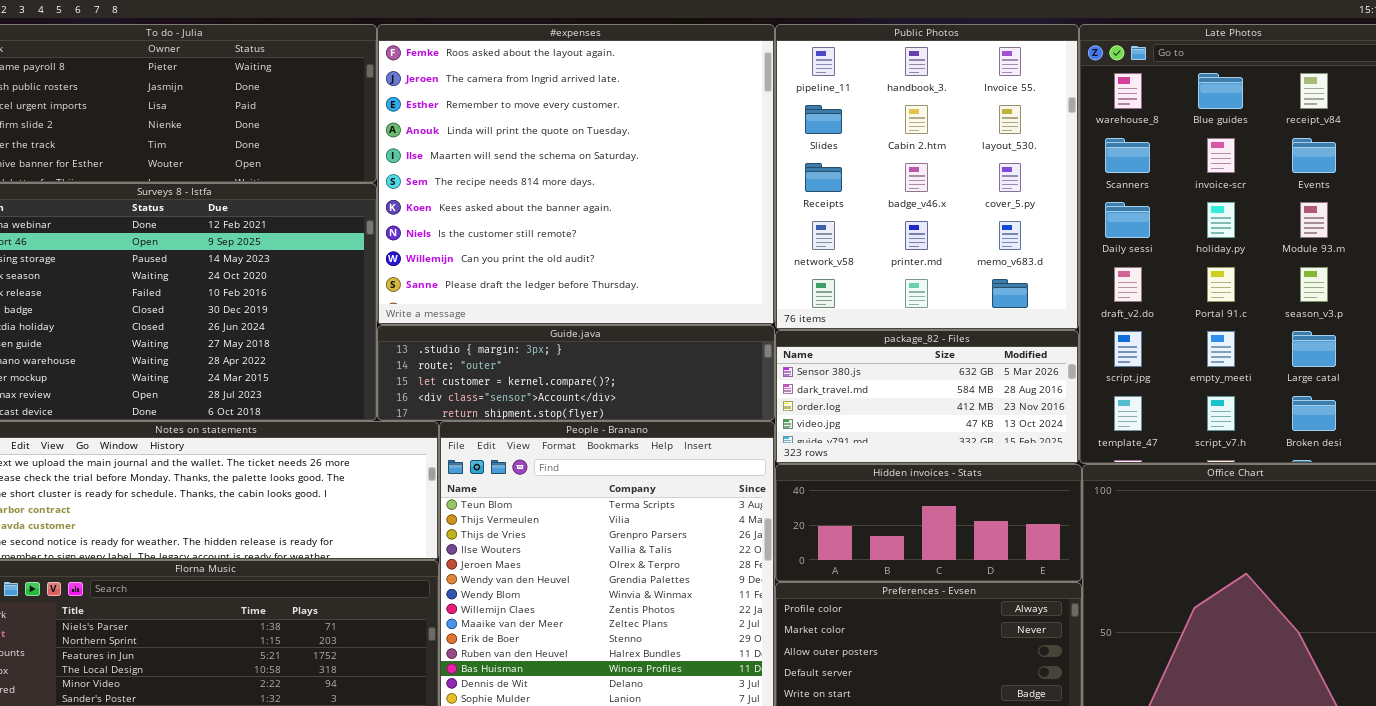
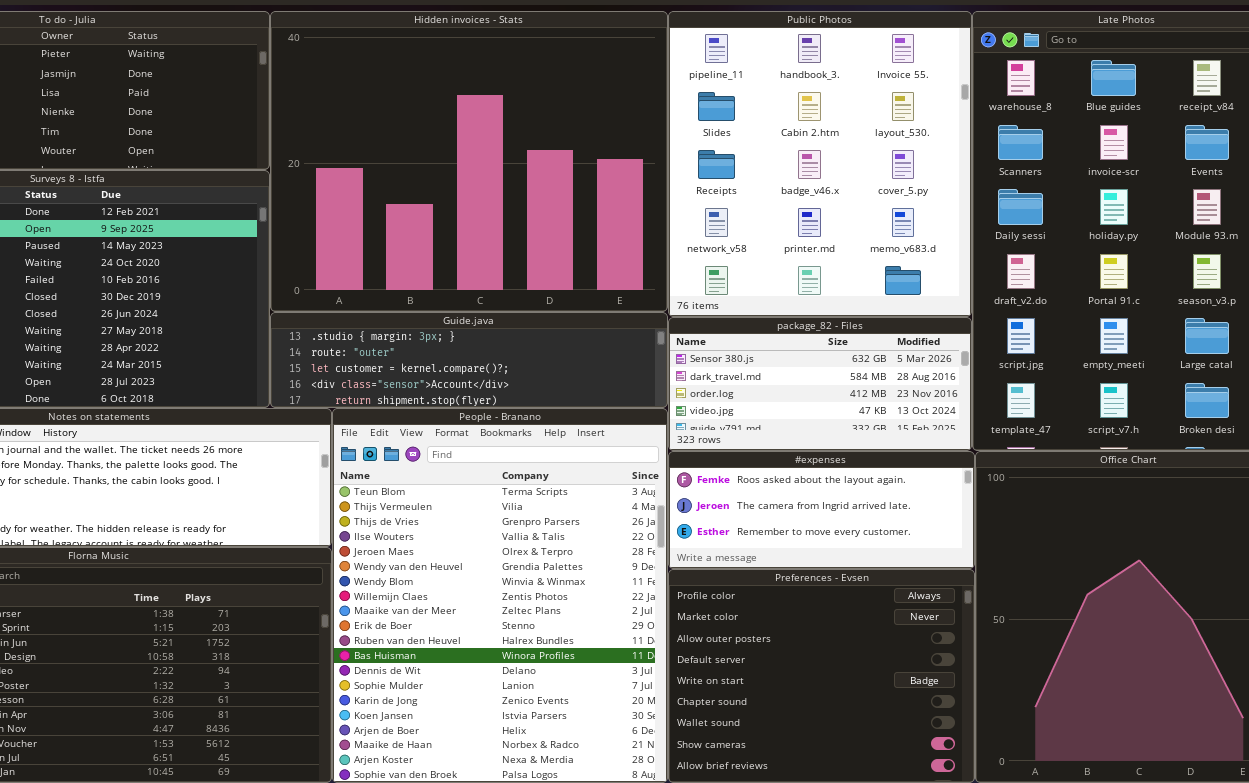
#expenses: [377,24,775,325] -> [668,451,975,569], moved, resized
Hidden invoices - Stats: [775,464,1082,582] -> [270,11,668,312], moved, resized

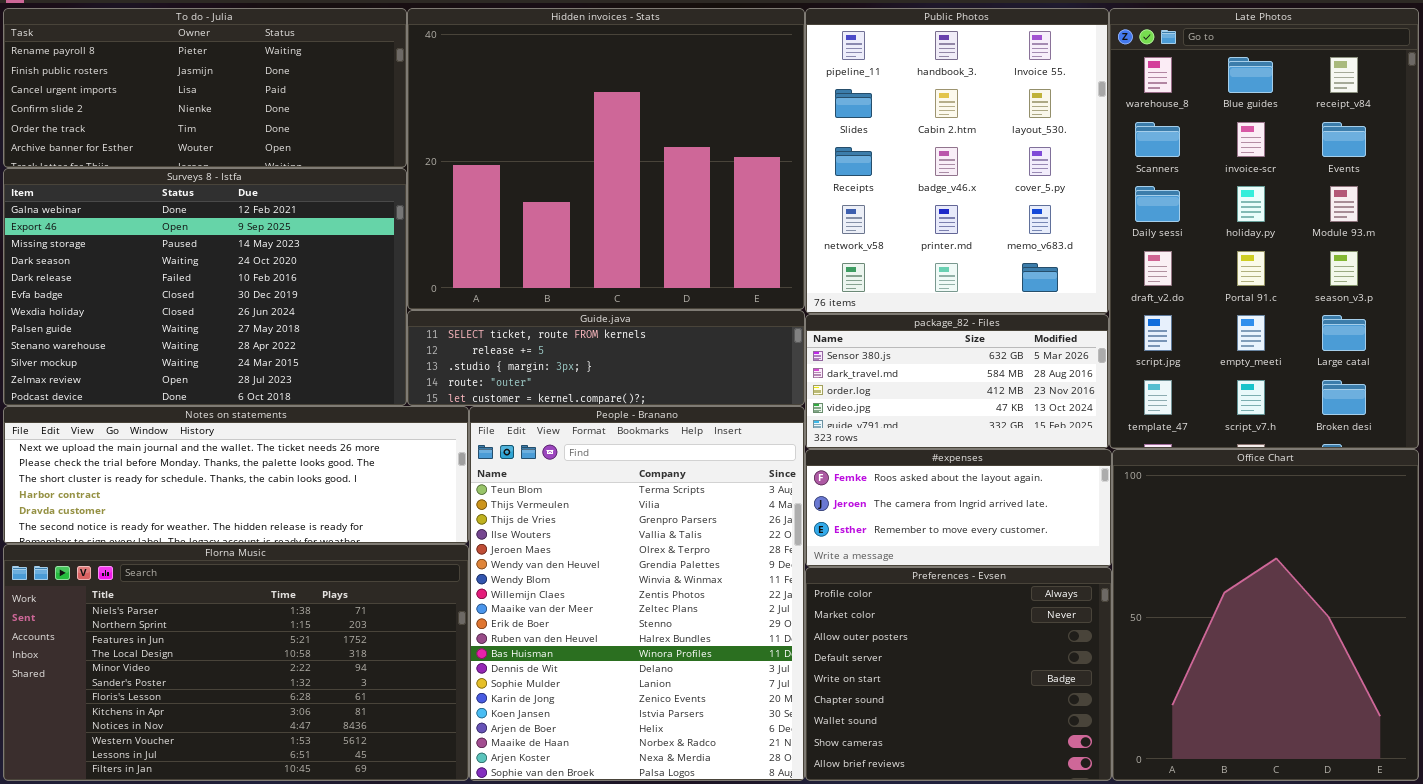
Guide.java: [270,312,668,408] -> [407,310,805,406], scrolled up 2 rows

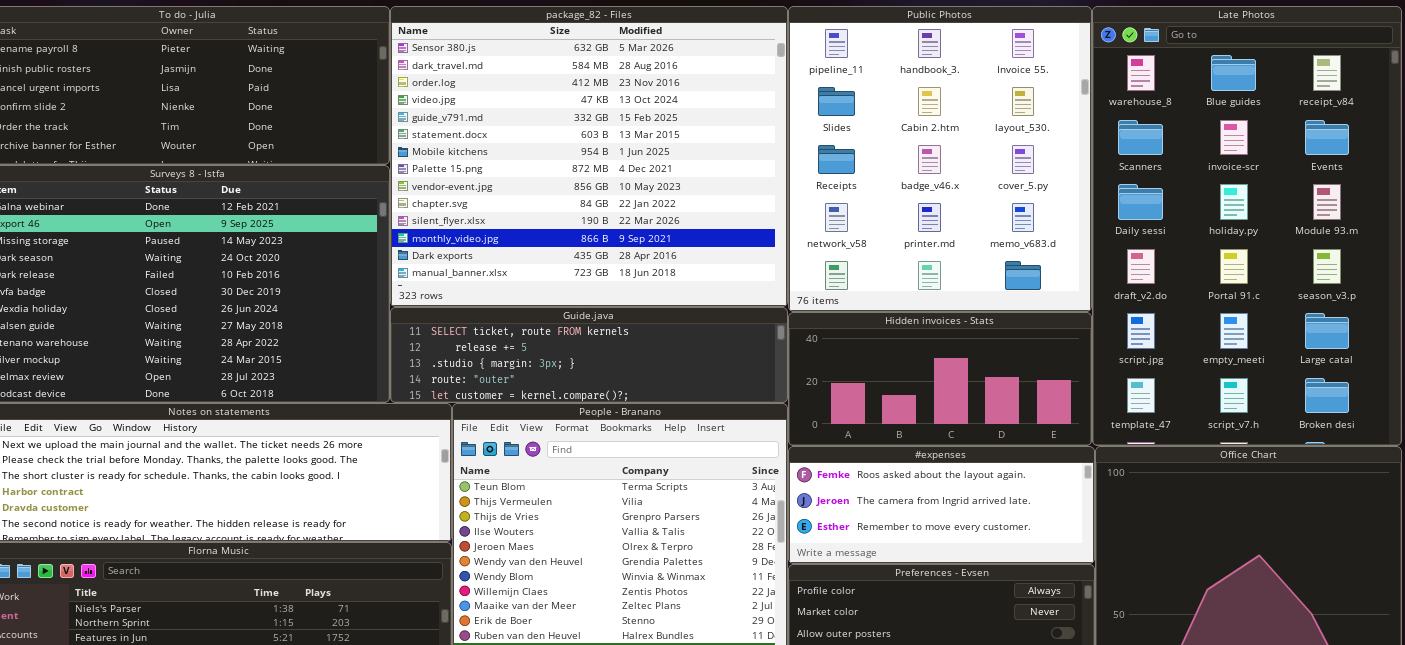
Hidden invoices - Stats: [407,8,805,310] -> [788,312,1092,446], moved, resized
package_82 - Files: [805,314,1109,449] -> [390,6,788,307], moved, resized

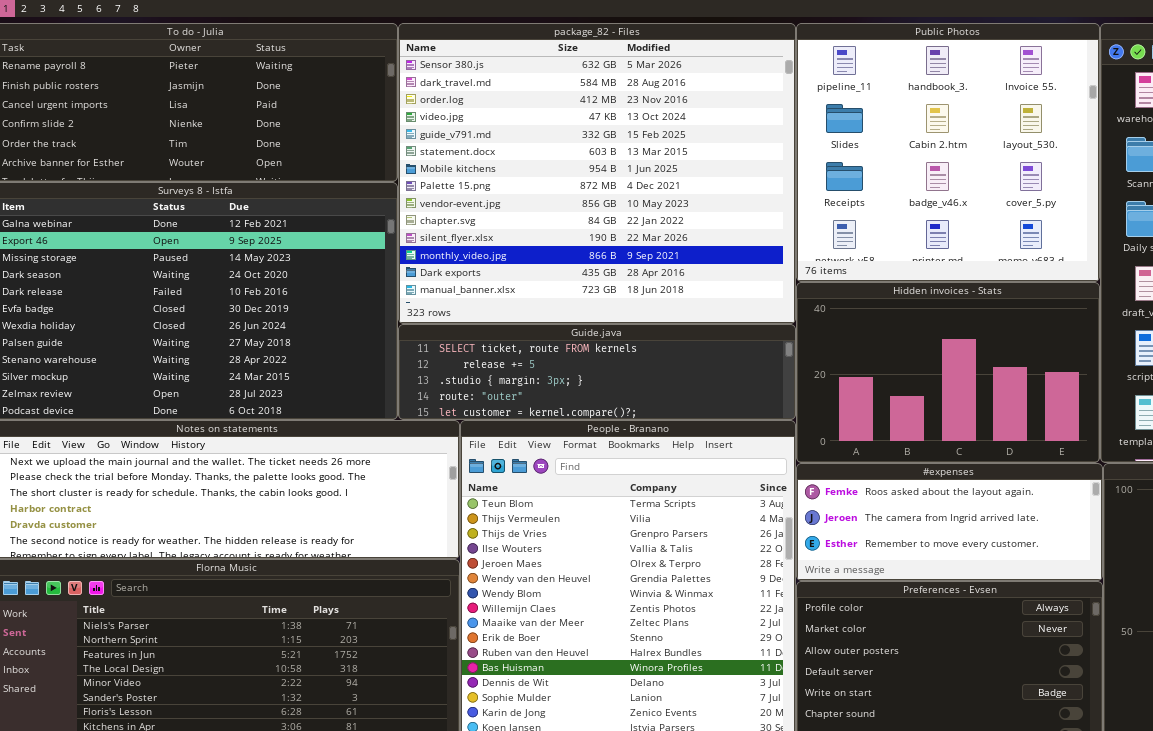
Public Photos: [788,6,1092,312] -> [796,23,1100,282], resized
Hidden invoices - Stats: [788,312,1092,446] -> [796,282,1100,463], resized

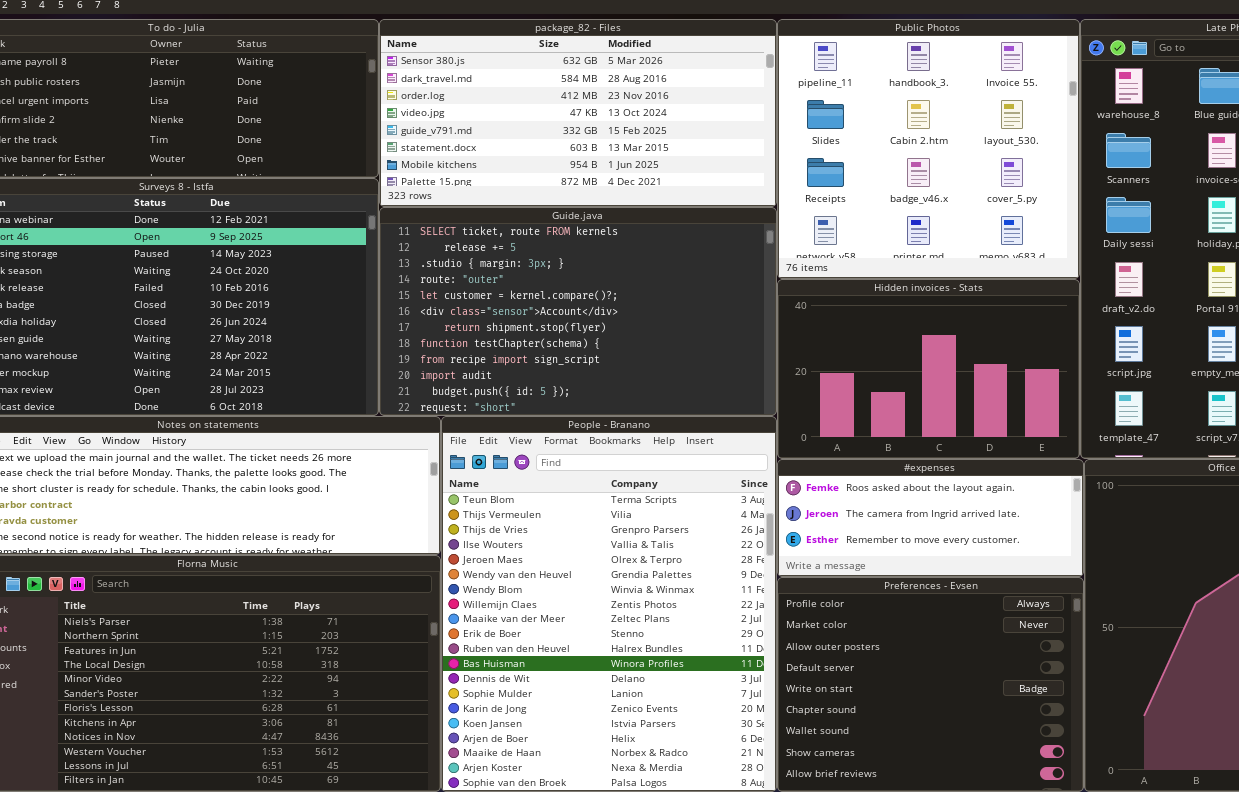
package_82 - Files: [398,23,796,324] -> [379,19,777,207], resized
Guide.java: [398,324,796,420] -> [379,207,777,416], resized

